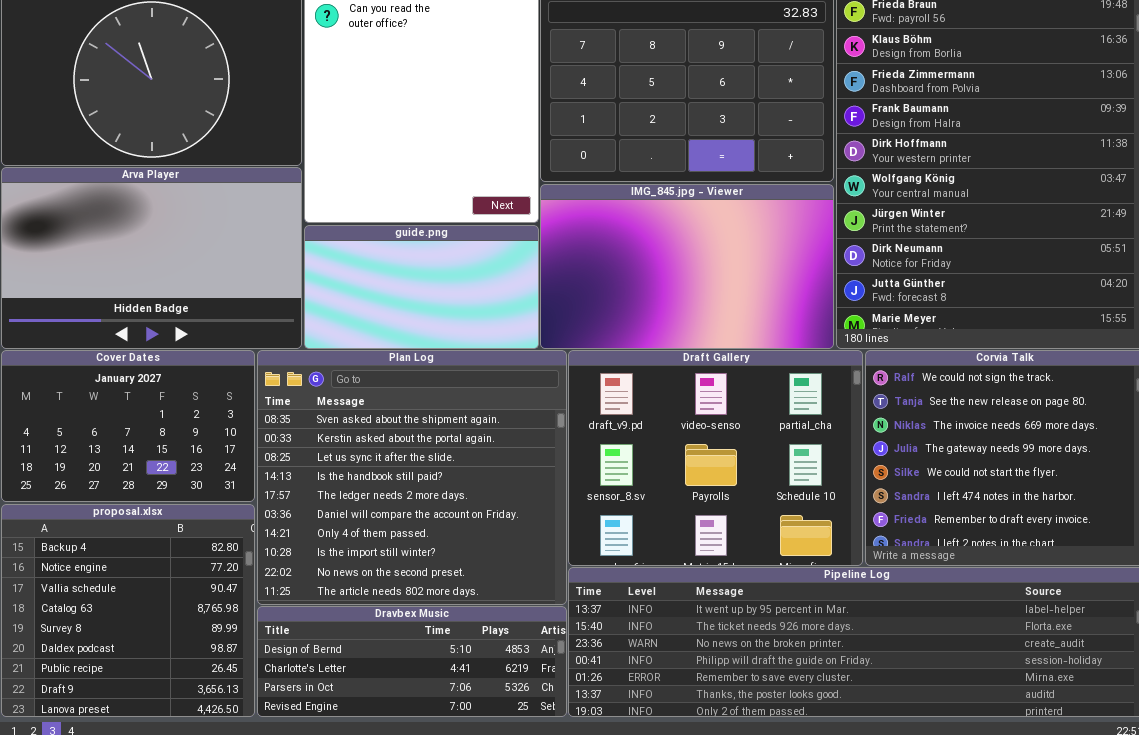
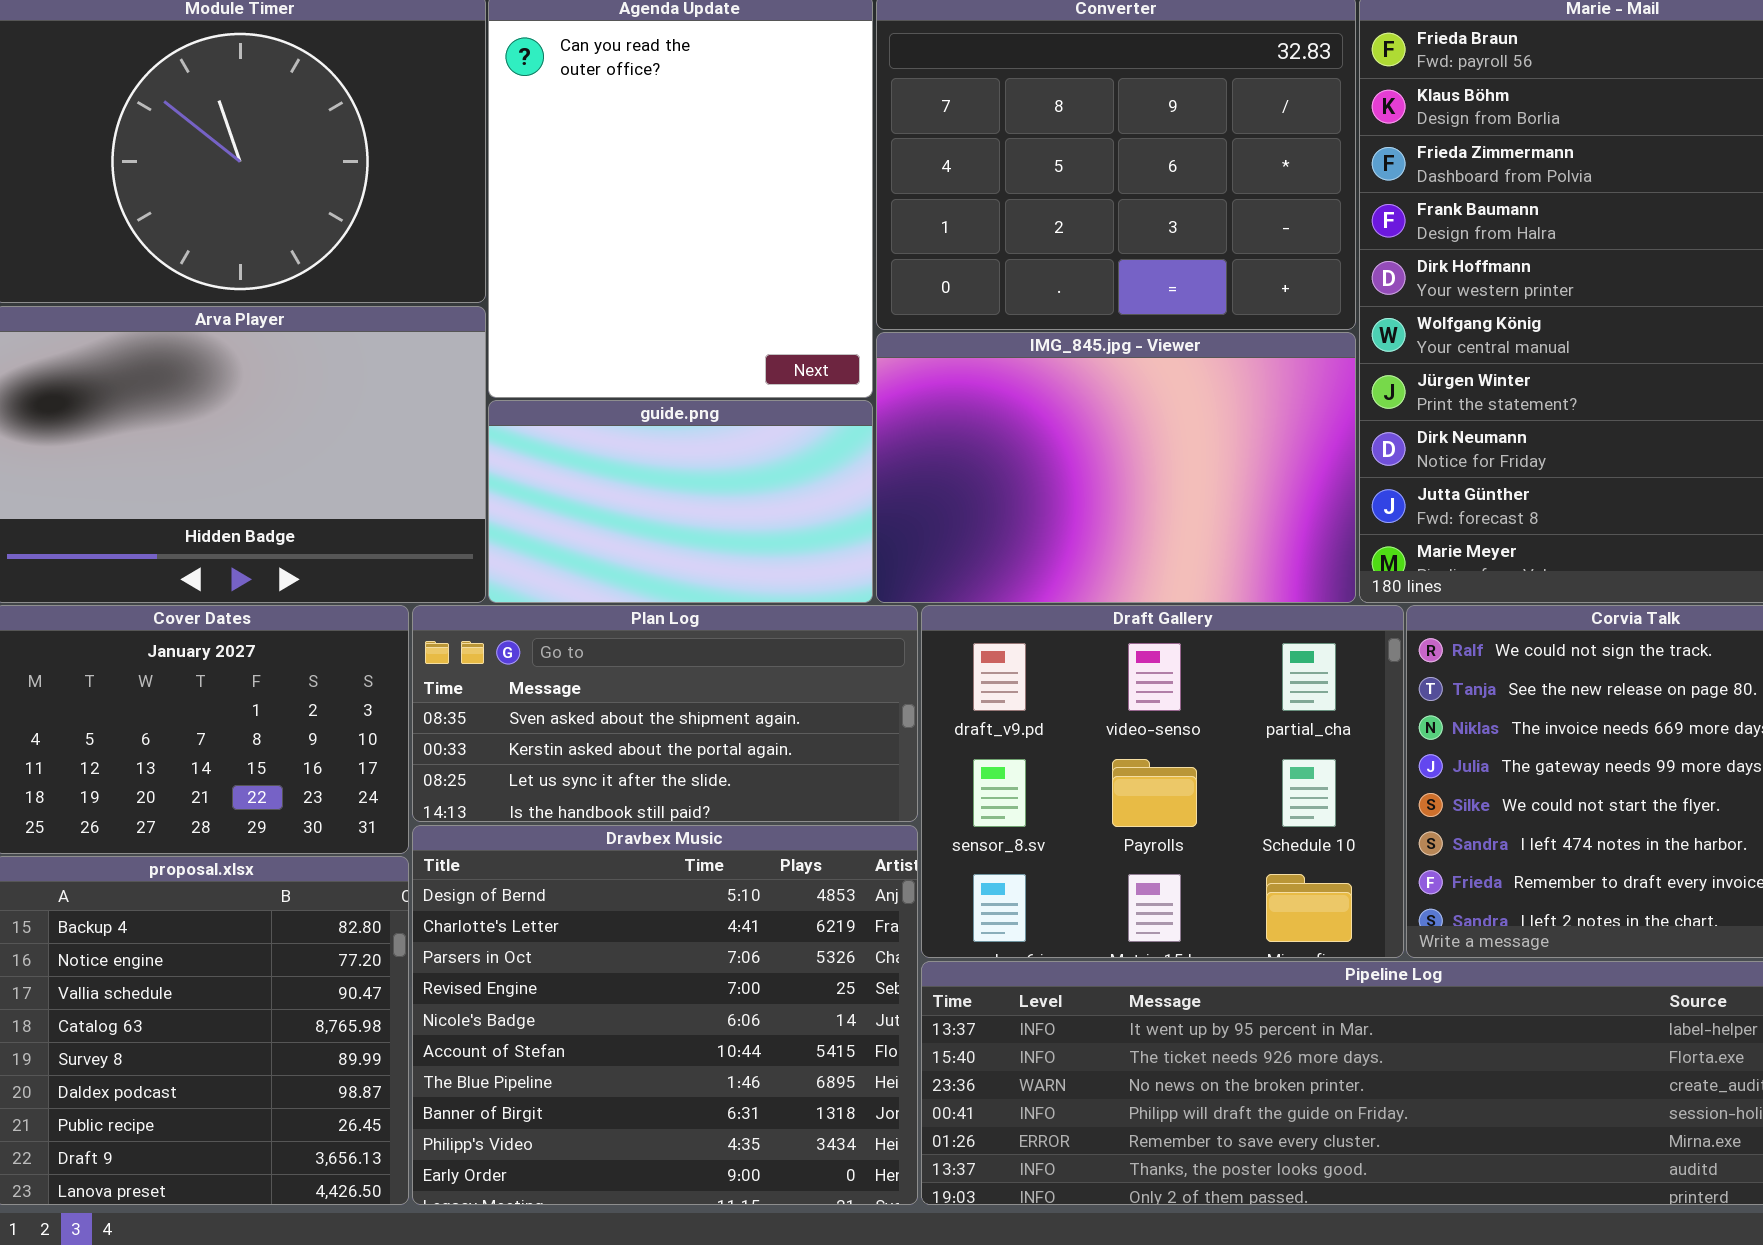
Plan Log: [257,350,567,605] -> [412,605,918,822], resized
Dravbex Music: [257,606,567,717] -> [412,825,918,1205], resized

